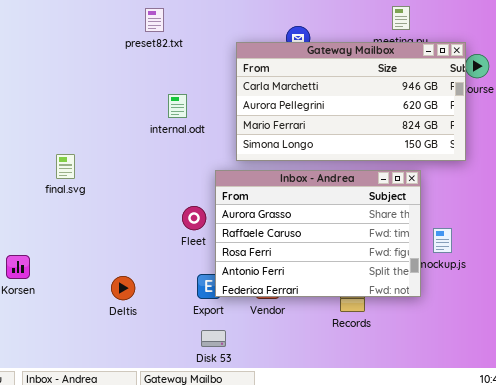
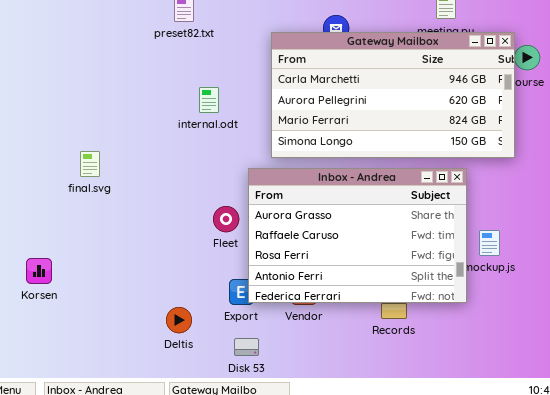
Deltis: [111,276,135,300] -> [166,307,192,333], moved

